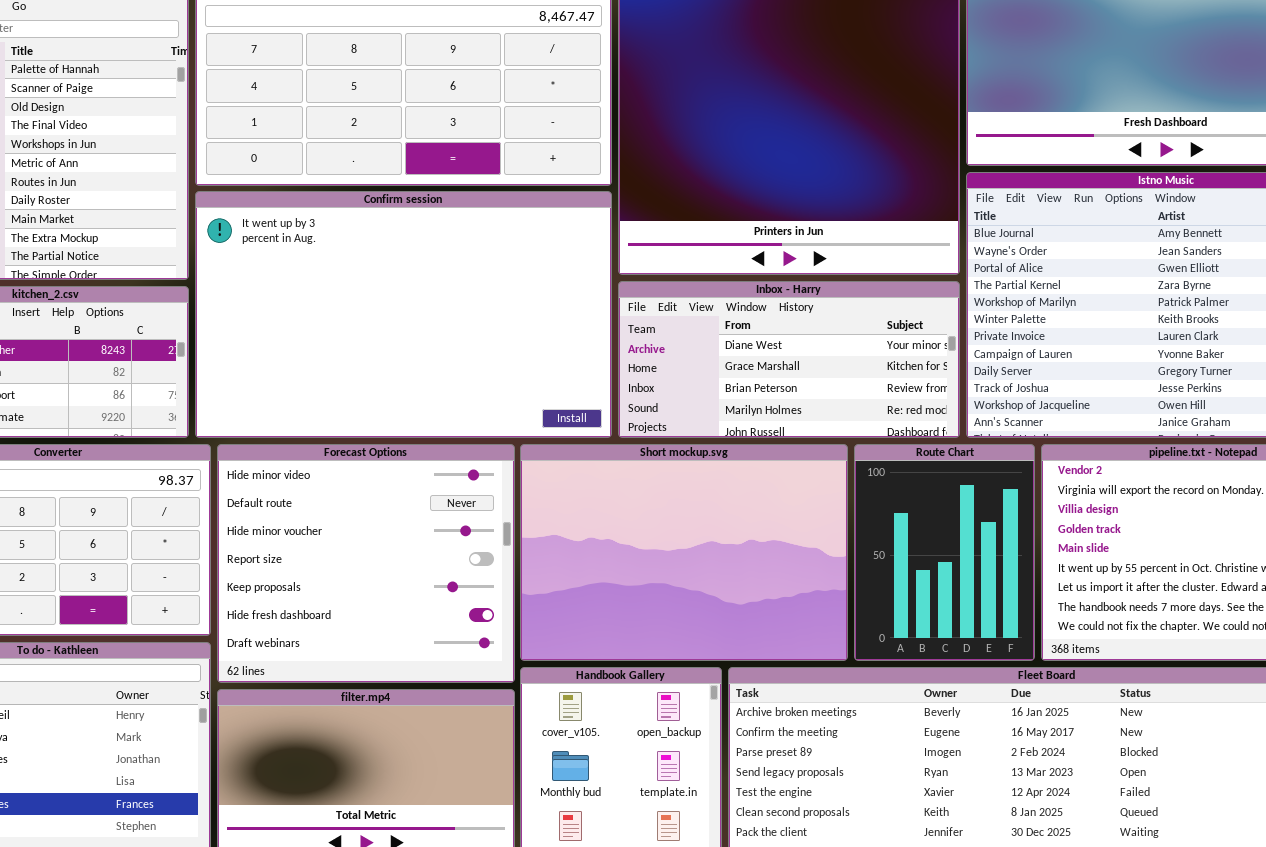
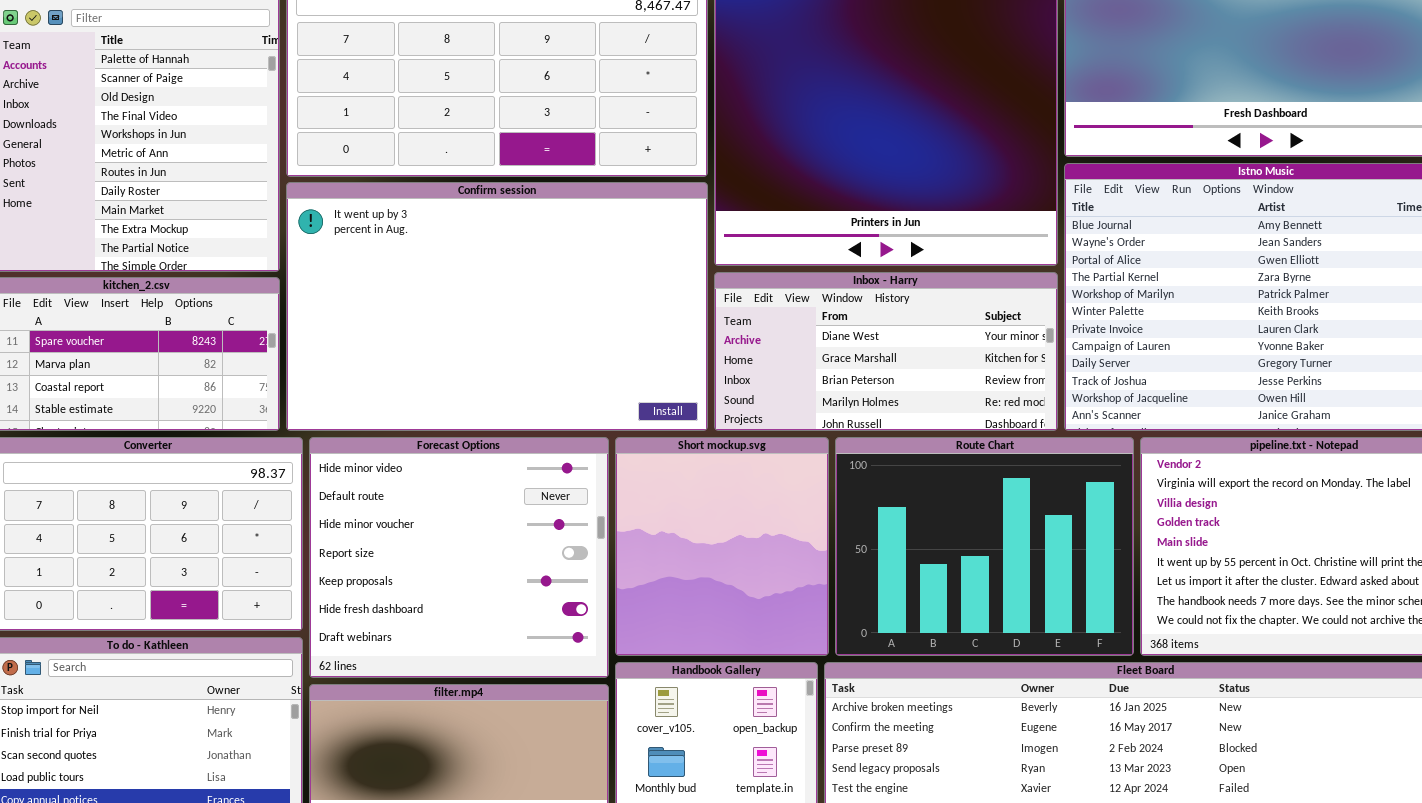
Short mockup.svg: [520,444,848,661] -> [615,437,829,656], resized
Route Chart: [854,444,1035,661] -> [835,437,1134,656], resized

